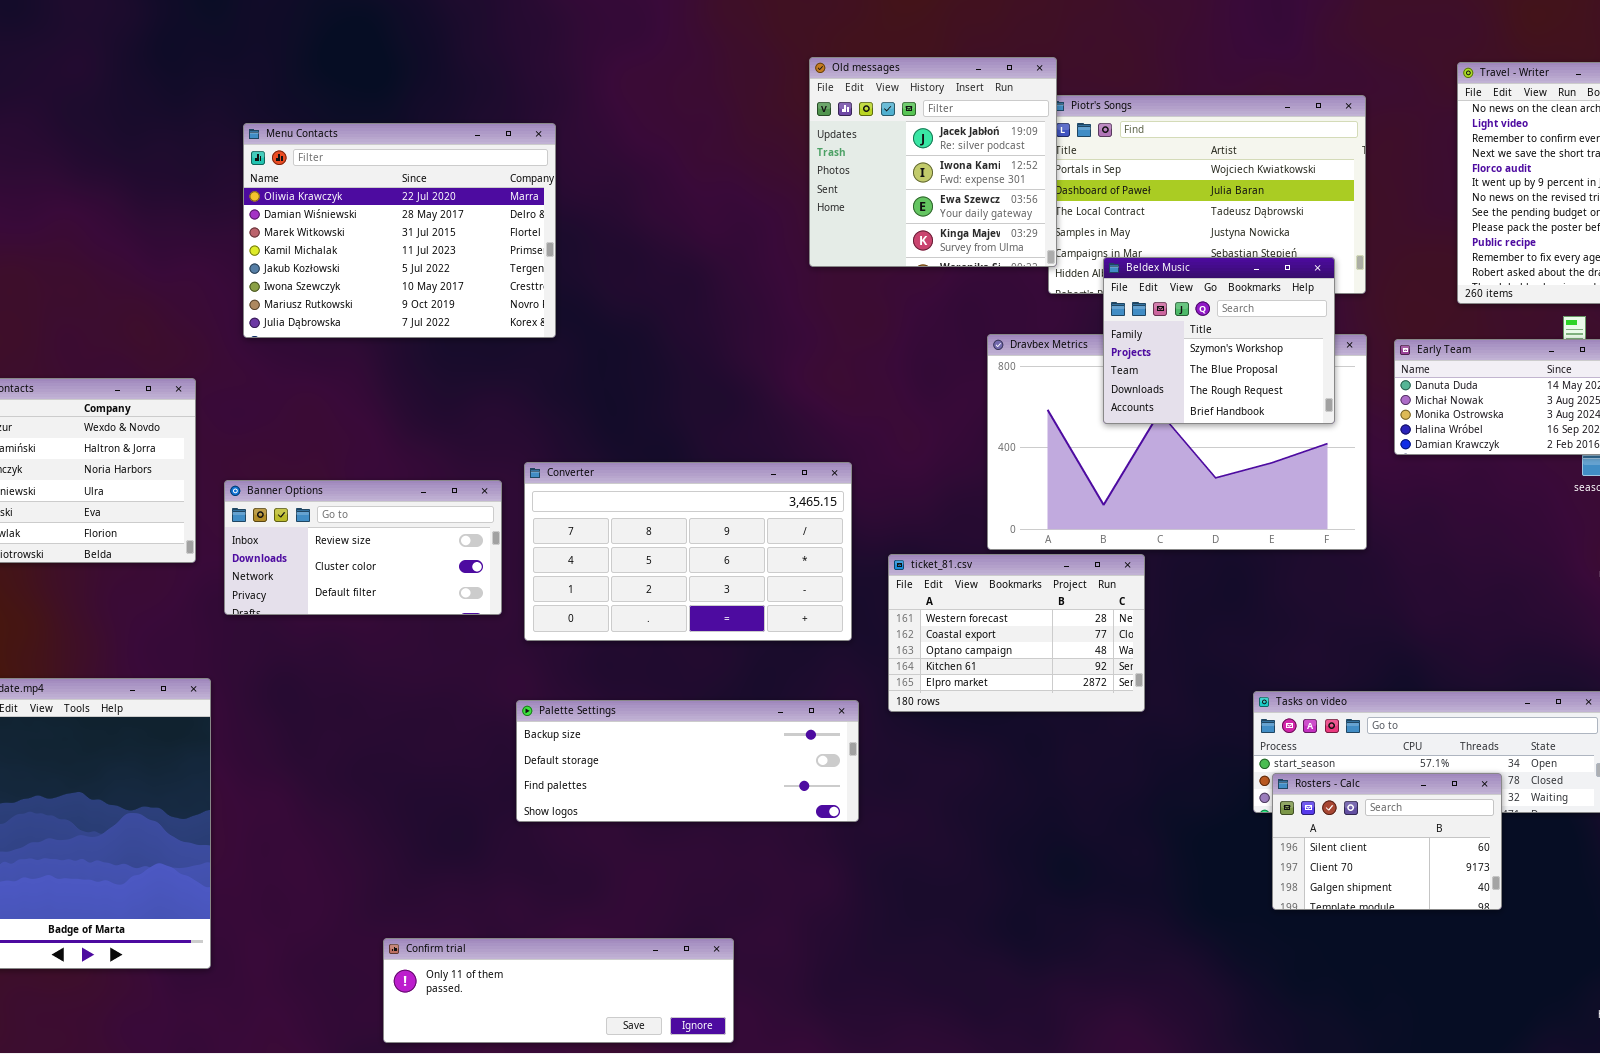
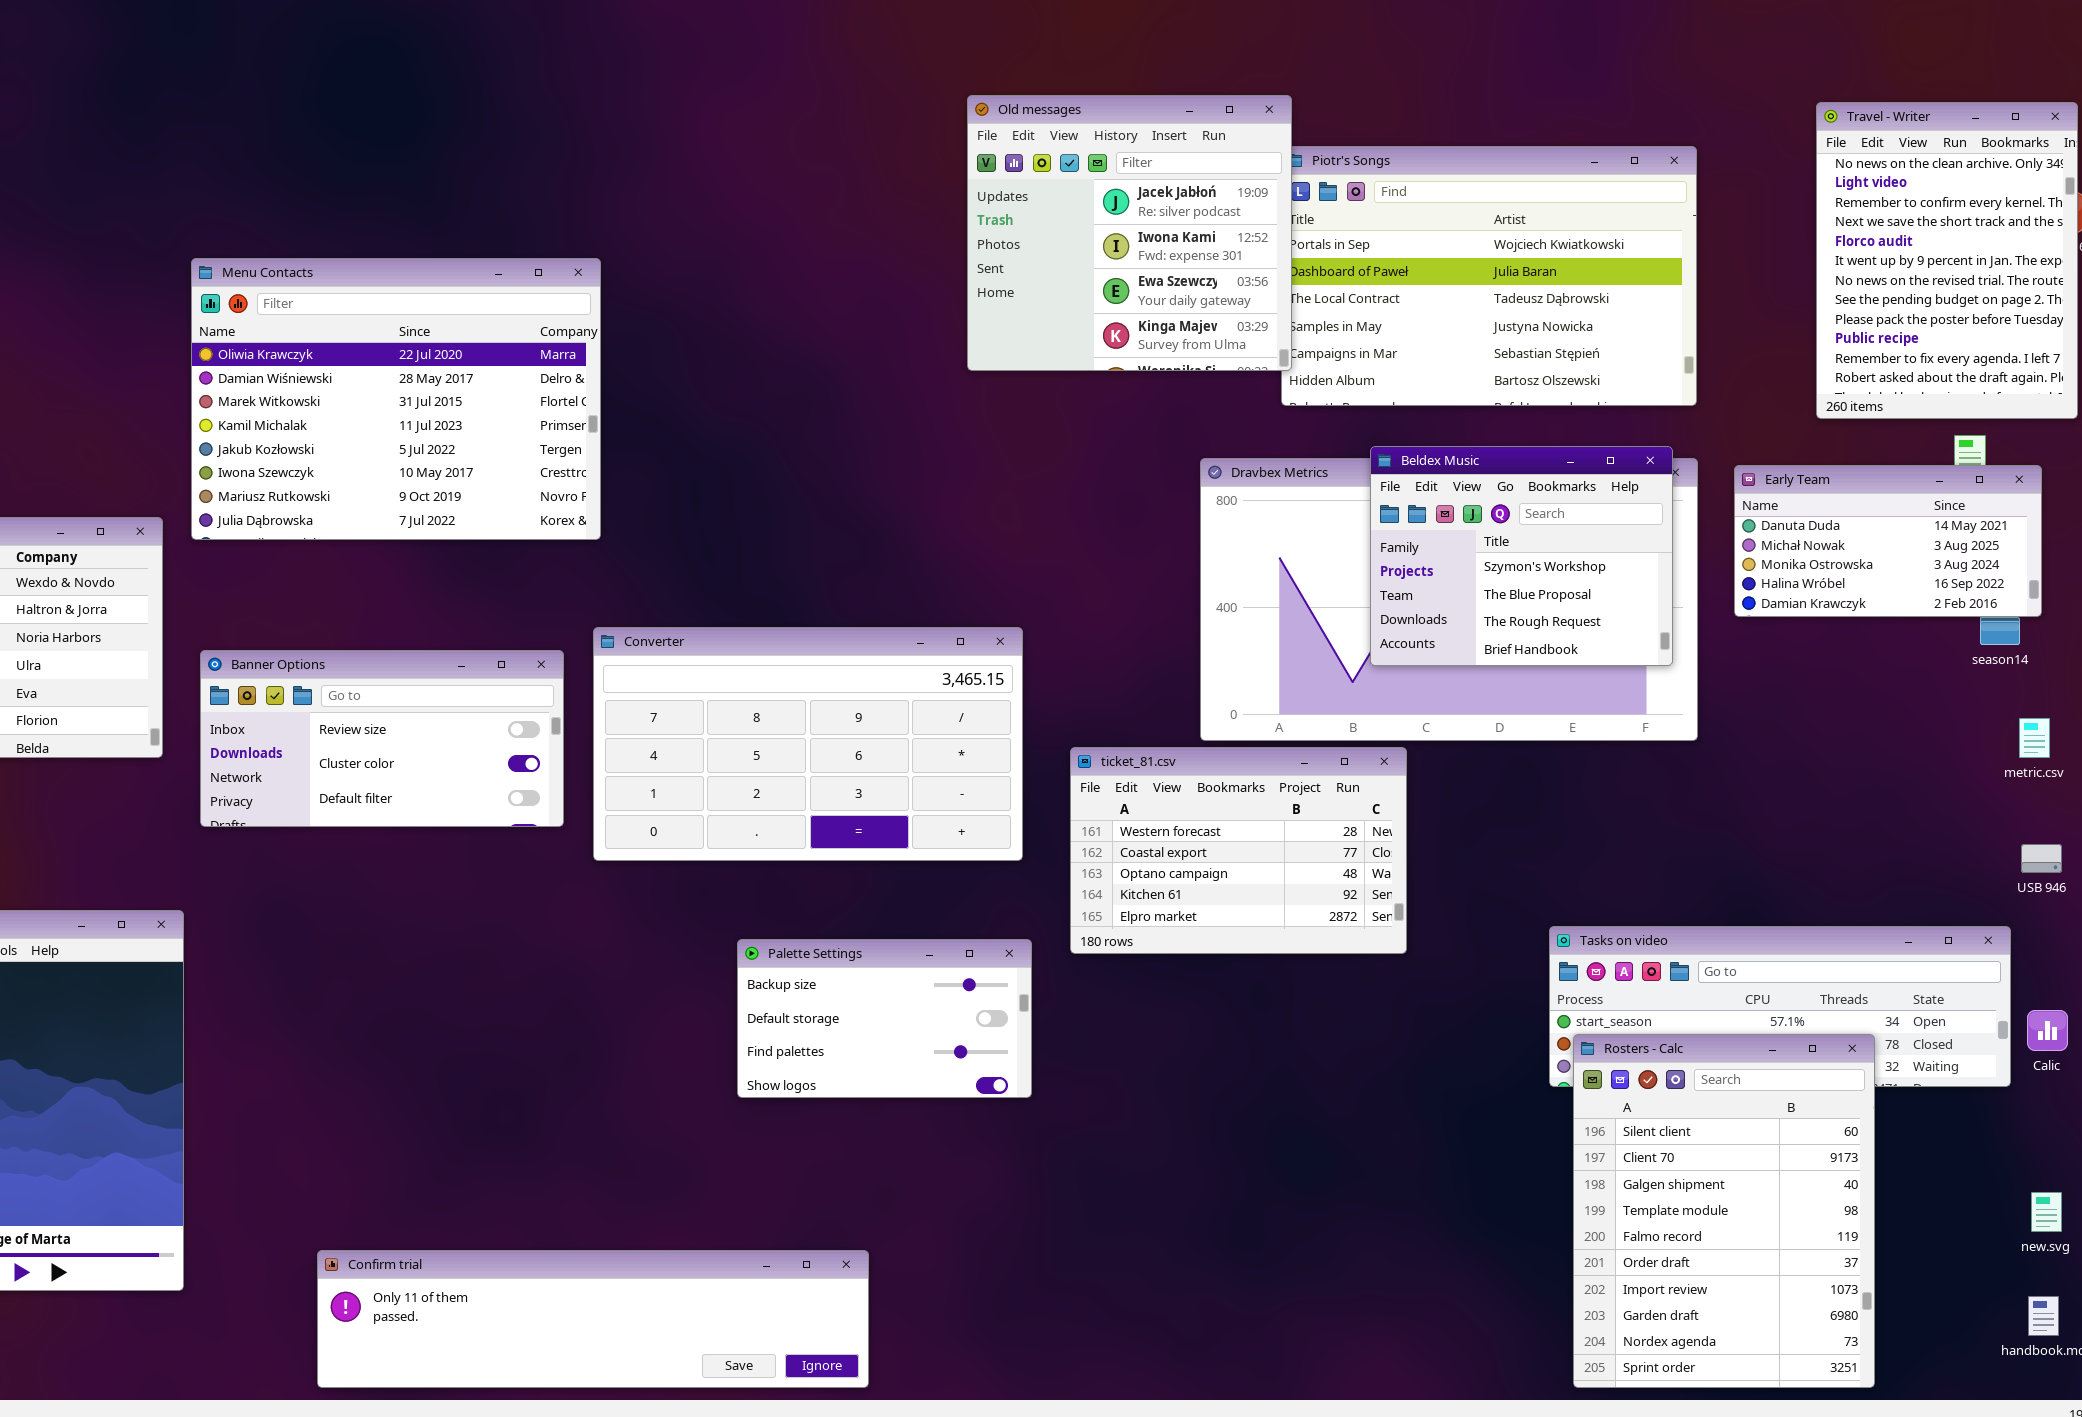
Menu Contacts: [243,123,556,338] -> [191,258,601,540], moved
Beldex Music: [1103,257,1335,424] -> [1370,446,1673,666], moved
Palette Settings: [516,700,859,822] -> [737,939,1032,1098], resized
Rosters - Calc: [1272,773,1502,910] -> [1573,1034,1875,1388], resized
Confirm trial: [383,938,734,1043] -> [317,1250,869,1388], resized

